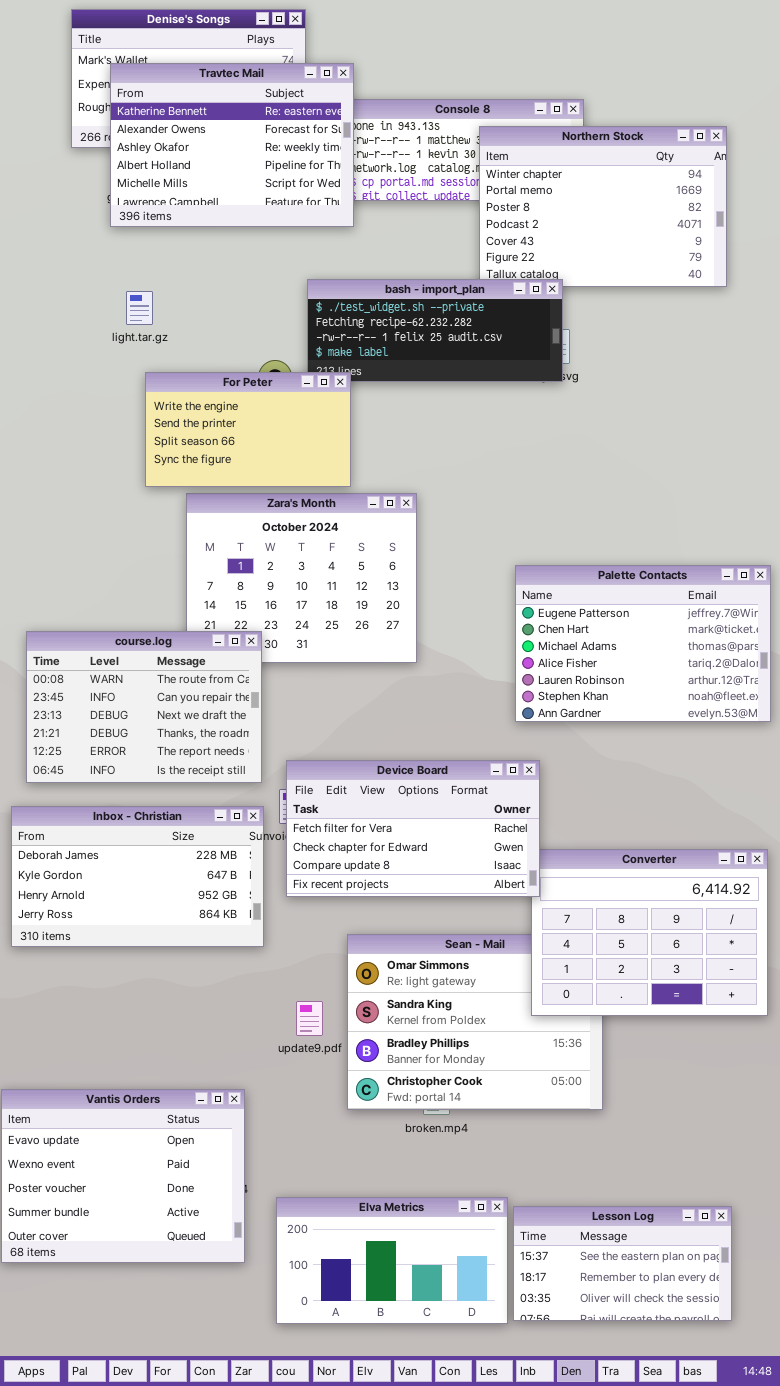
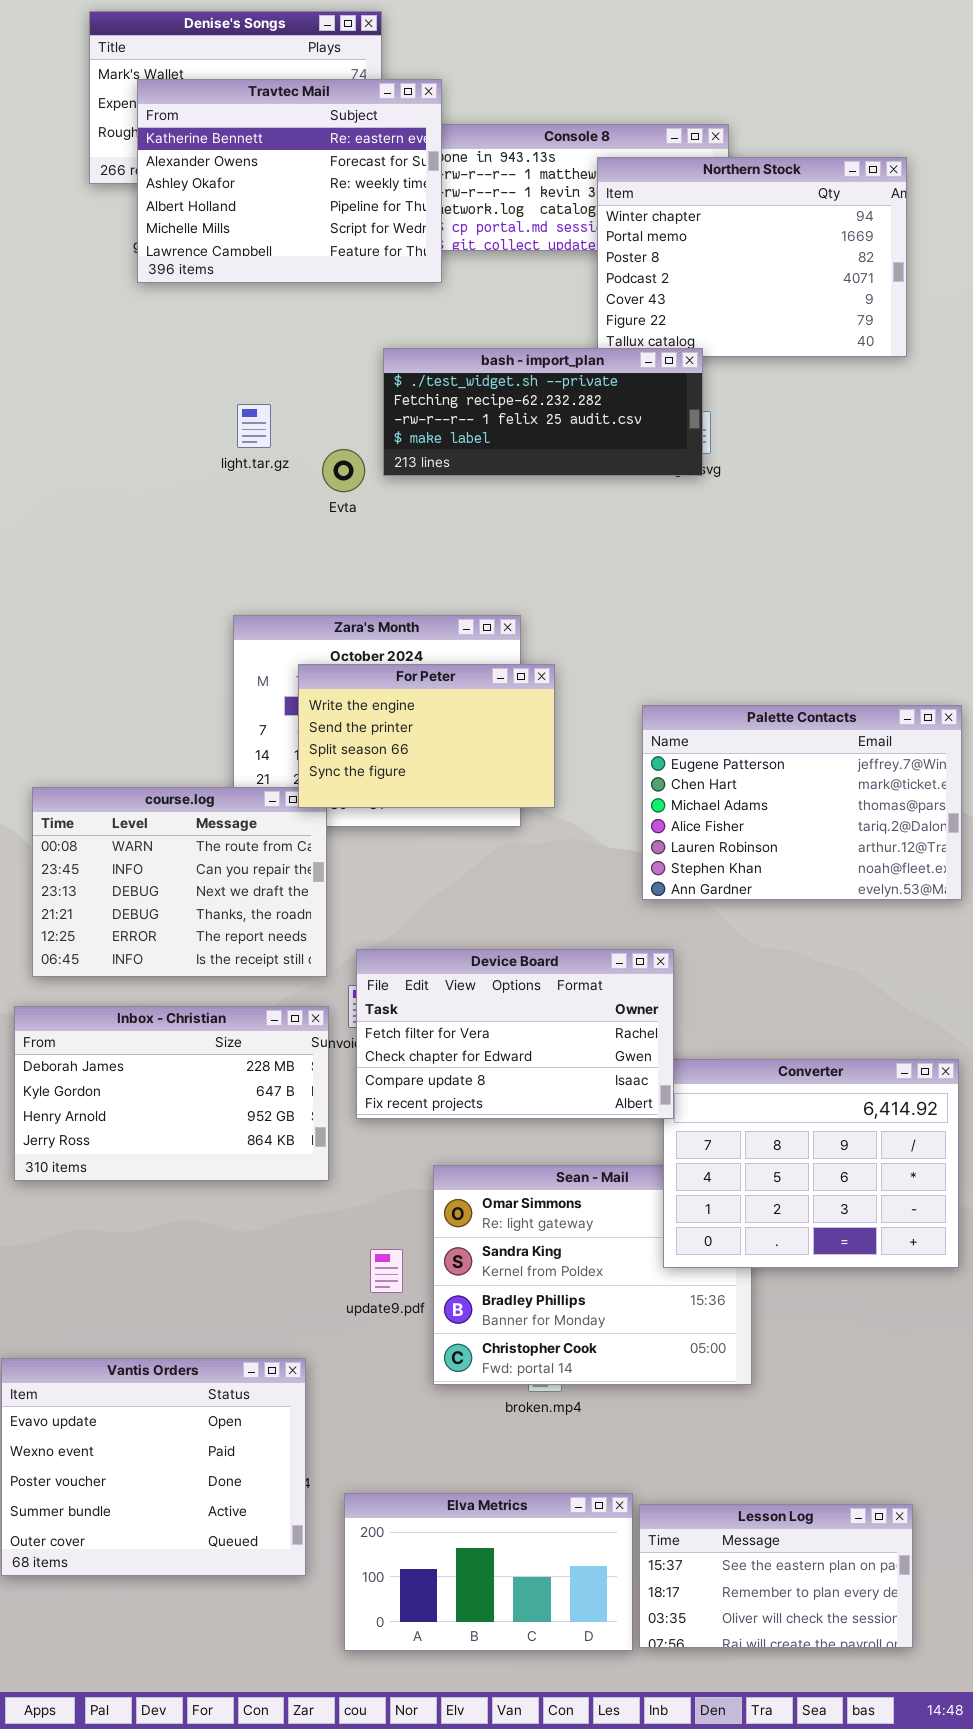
light.tar.gz: [126,291,153,325] -> [237,404,271,448], moved
For Peter: [145,372,351,487] -> [298,664,555,808], moved

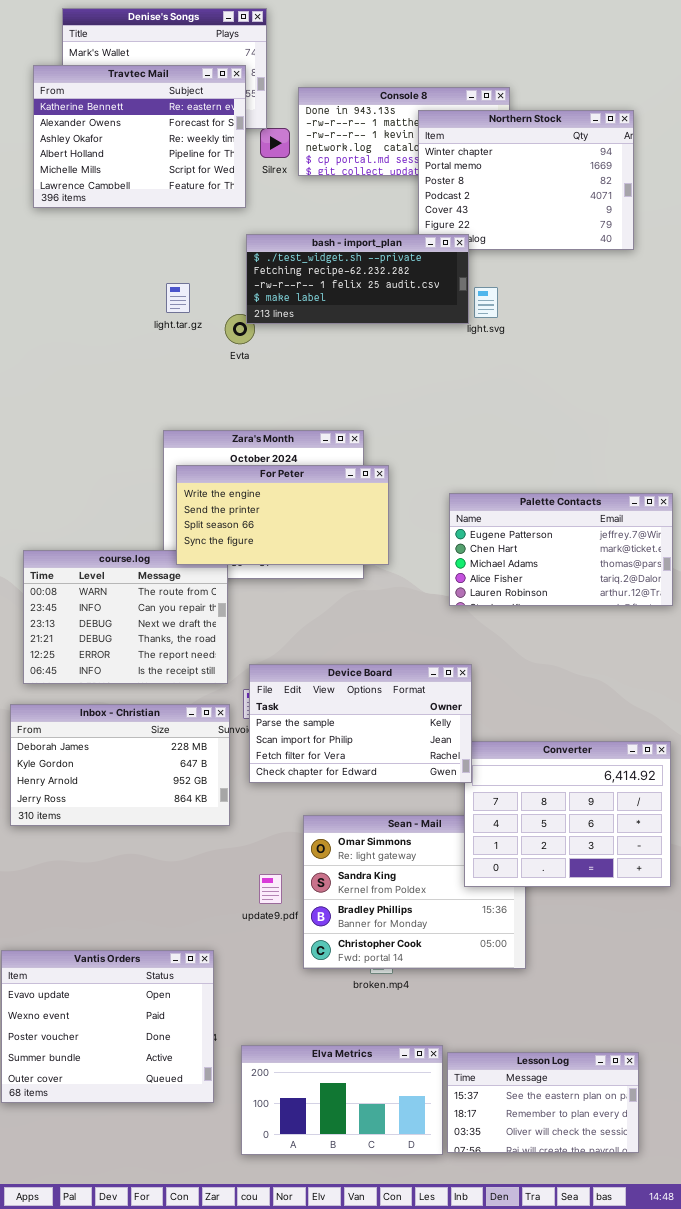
Travtec Mail: [137,79,442,283] -> [33,65,246,208], moved
bash - import_plan: [383,348,703,476] -> [246,234,469,324], moved
For Peter: [298,664,555,808] -> [176,465,389,565], resized
Palette Contacts: [642,705,962,900] -> [449,493,673,606], resized
Device Board: [356,949,674,1119] -> [249,664,472,783], scrolled up 2 rows

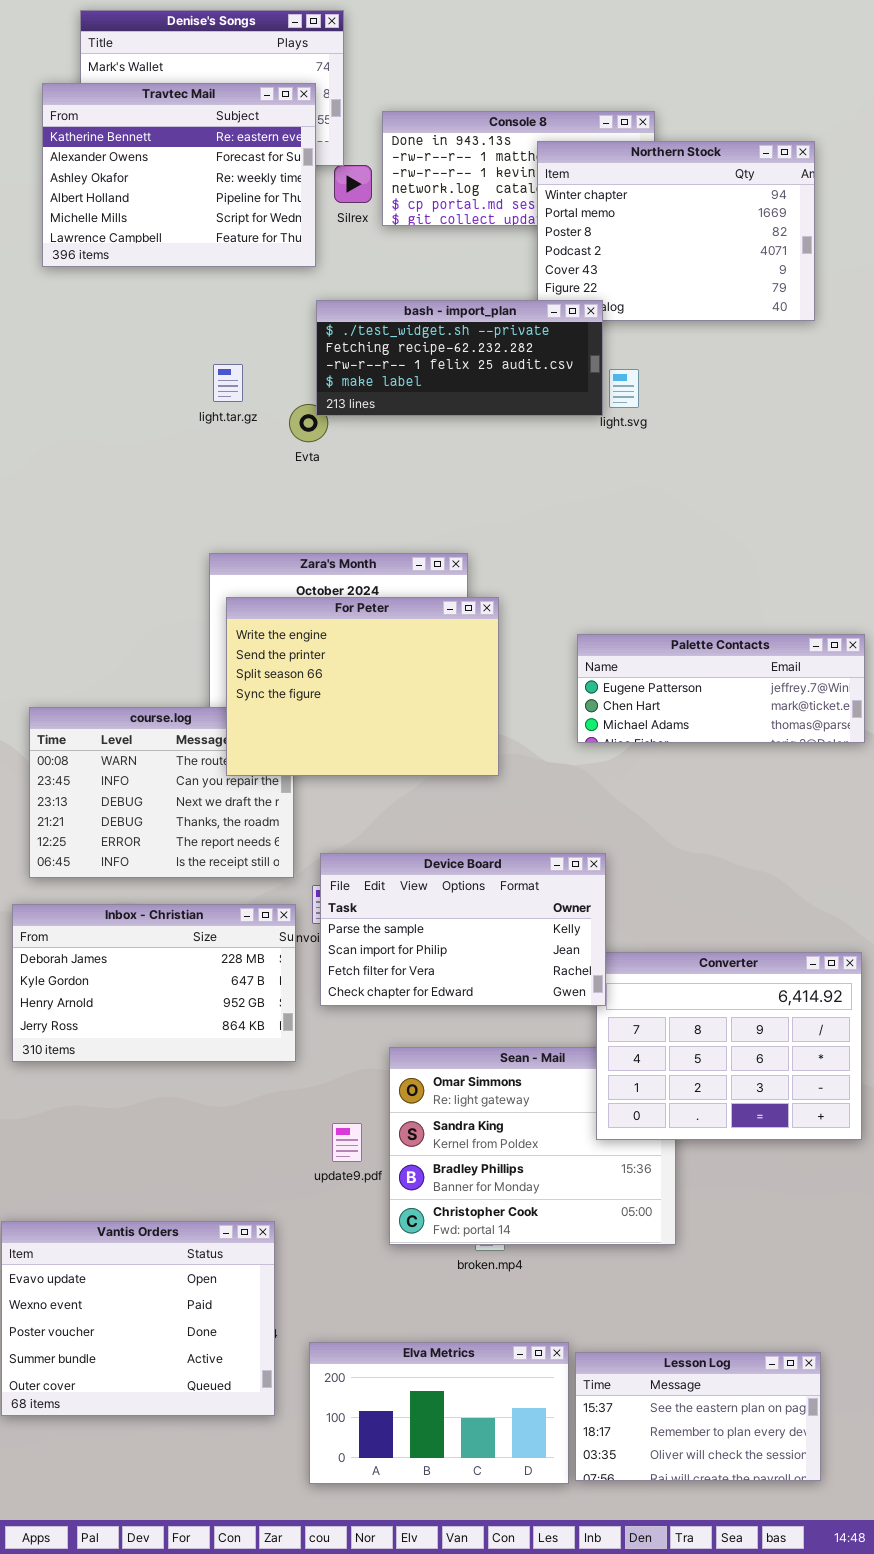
For Peter: [176,465,389,565] -> [226,597,499,776], resized
Palette Contacts: [449,493,673,606] -> [577,634,865,743], resized

